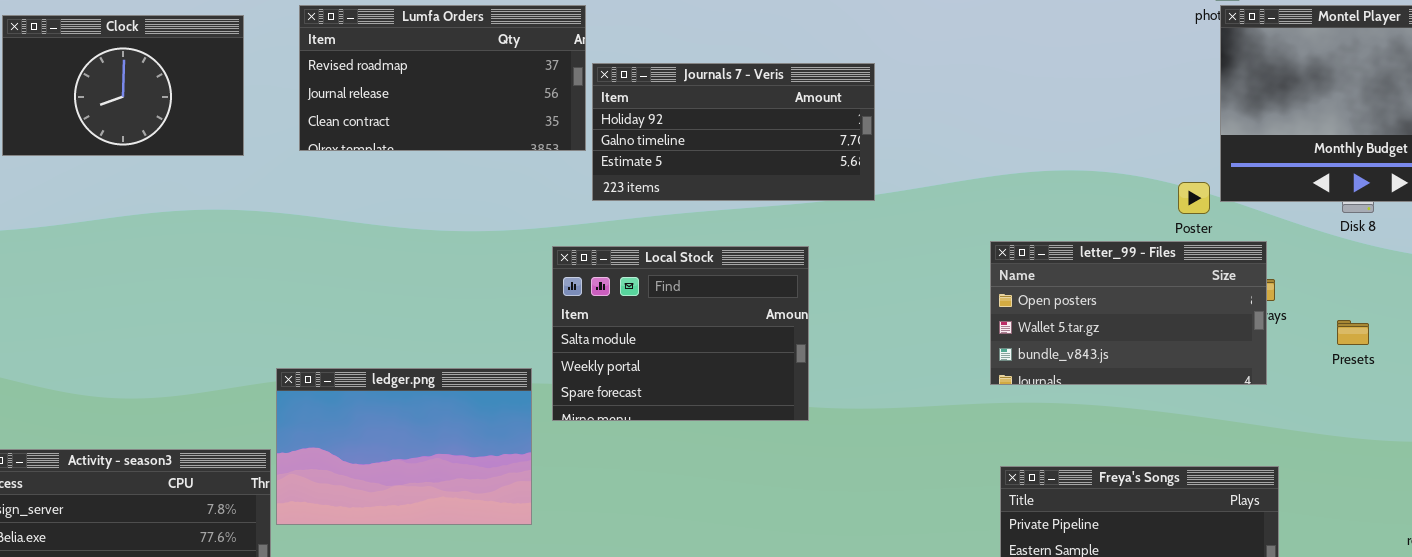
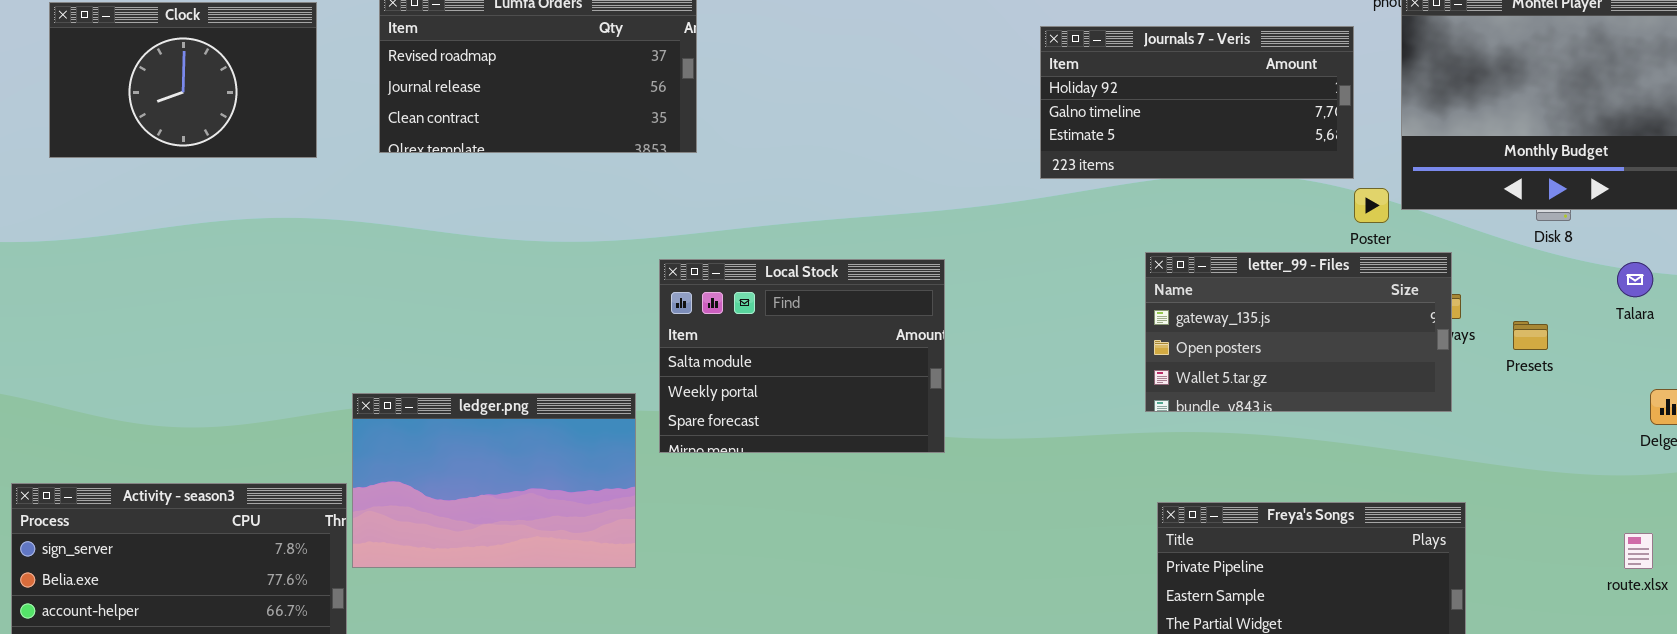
Journals 7 - Veris: [592,63,875,201] -> [1040,26,1354,179], moved
letter_99 - Files: [990,241,1267,385] -> [1145,252,1452,412], scrolled up 1 row
Presets: [1337,320,1369,345] -> [1513,321,1548,350], moved

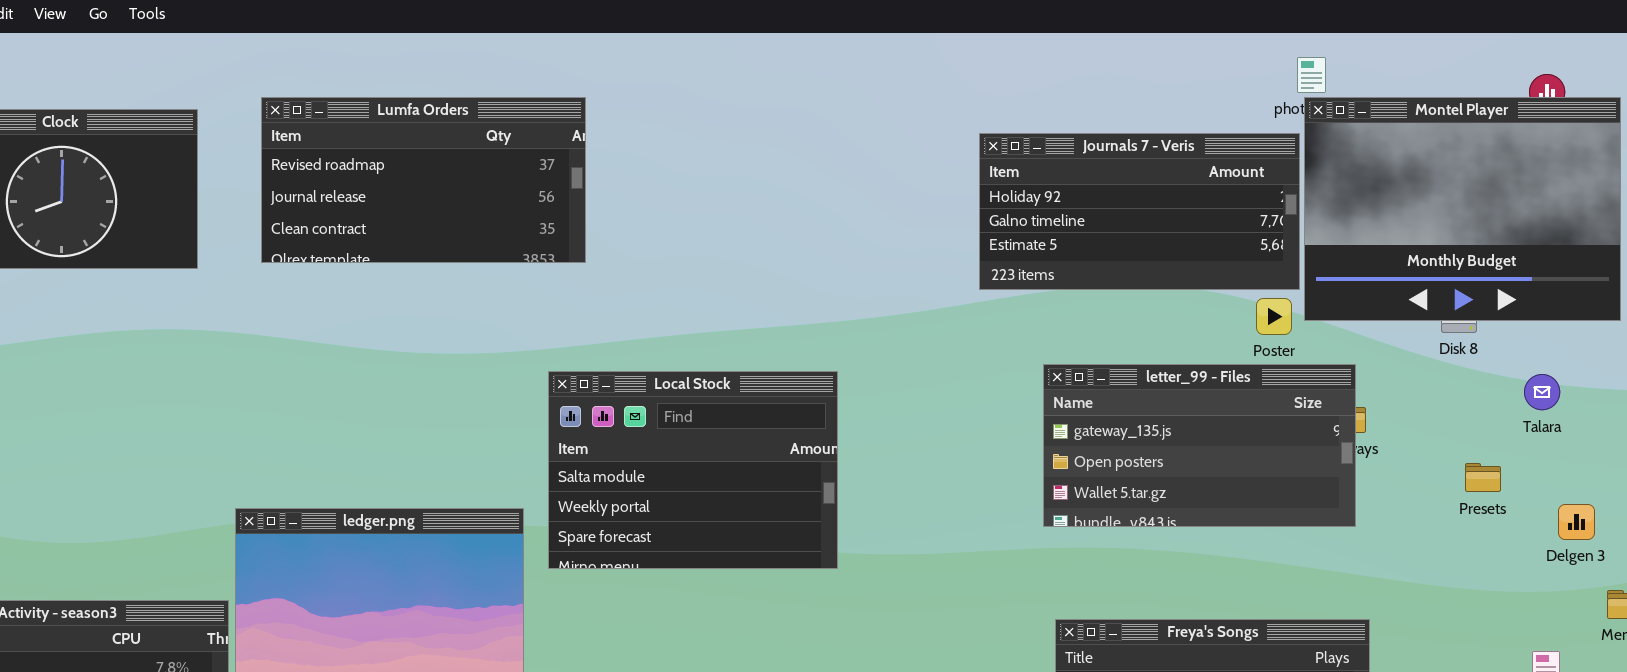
Journals 7 - Veris: [1040,26,1354,179] -> [979,133,1300,290], moved
Presets: [1513,321,1548,350] -> [1465,463,1501,492], moved

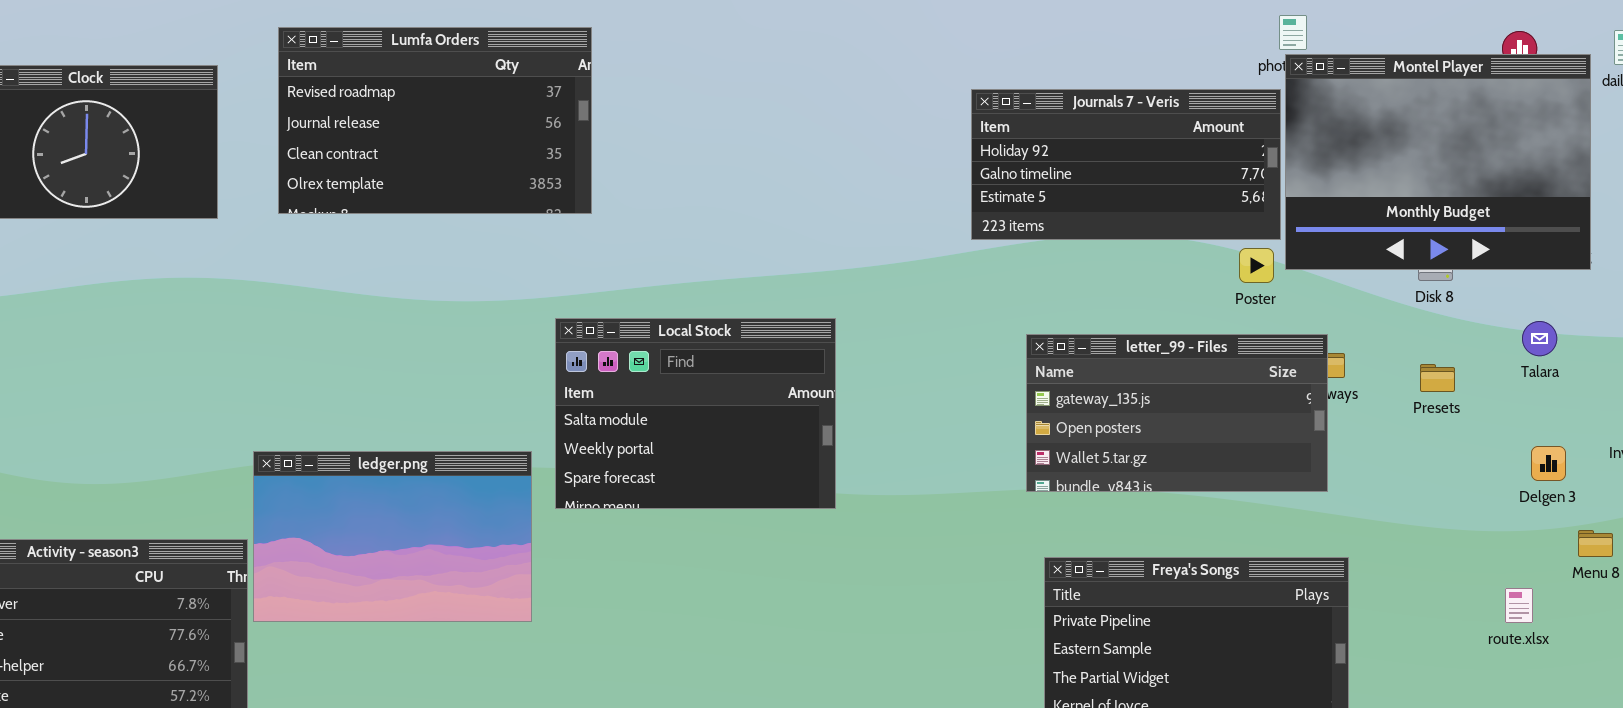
Lumfa Orders: [261,97,586,263] -> [278,27,592,214], resized
letter_99 - Files: [1043,364,1356,527] -> [1026,334,1328,492], moved
Talara: [1524,374,1560,410] -> [1522,321,1557,356], moved
Presets: [1465,463,1501,492] -> [1420,364,1455,392], moved

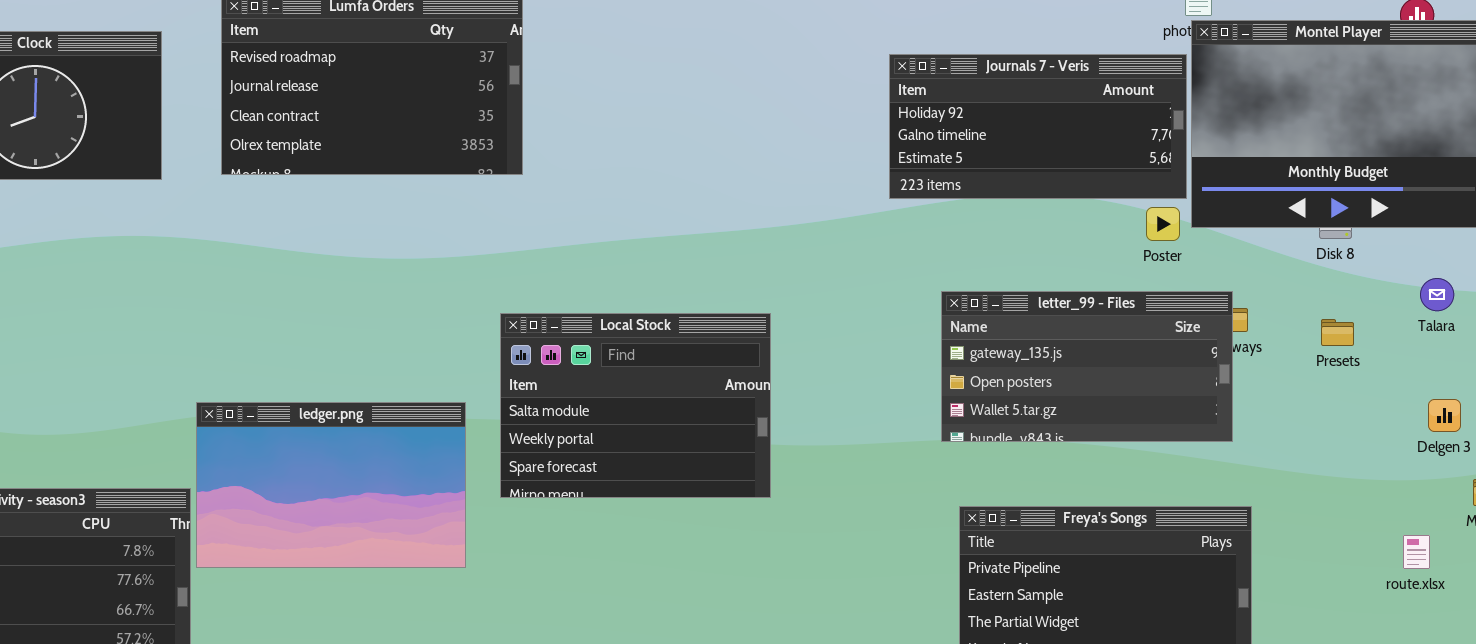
Local Stock: [555,318,836,509] -> [500,313,771,498], moved

